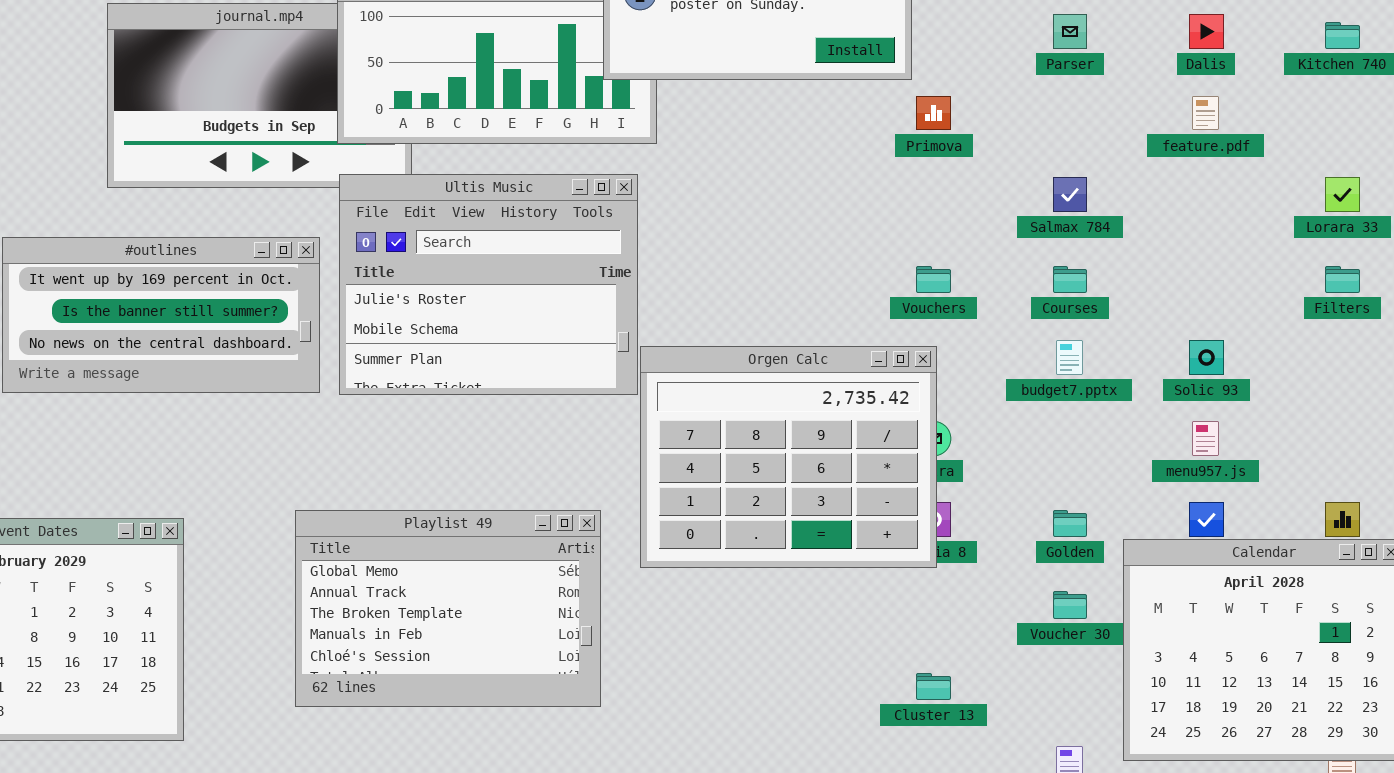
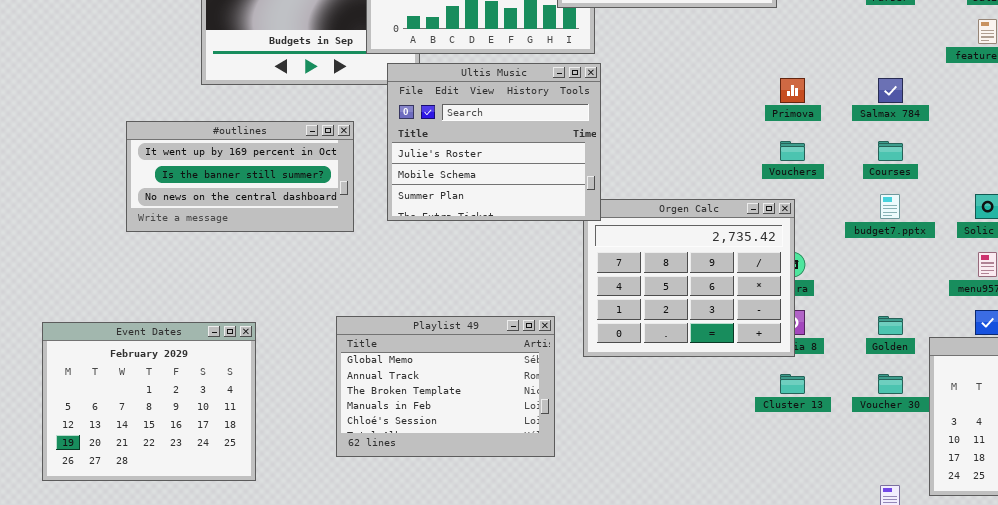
Primova: [916,96,951,130] -> [780,78,805,103], moved
Ultis Music: [339,174,638,395] -> [387,63,601,221], moved
Cluster 13: [916,673,951,700] -> [780,374,805,394], moved

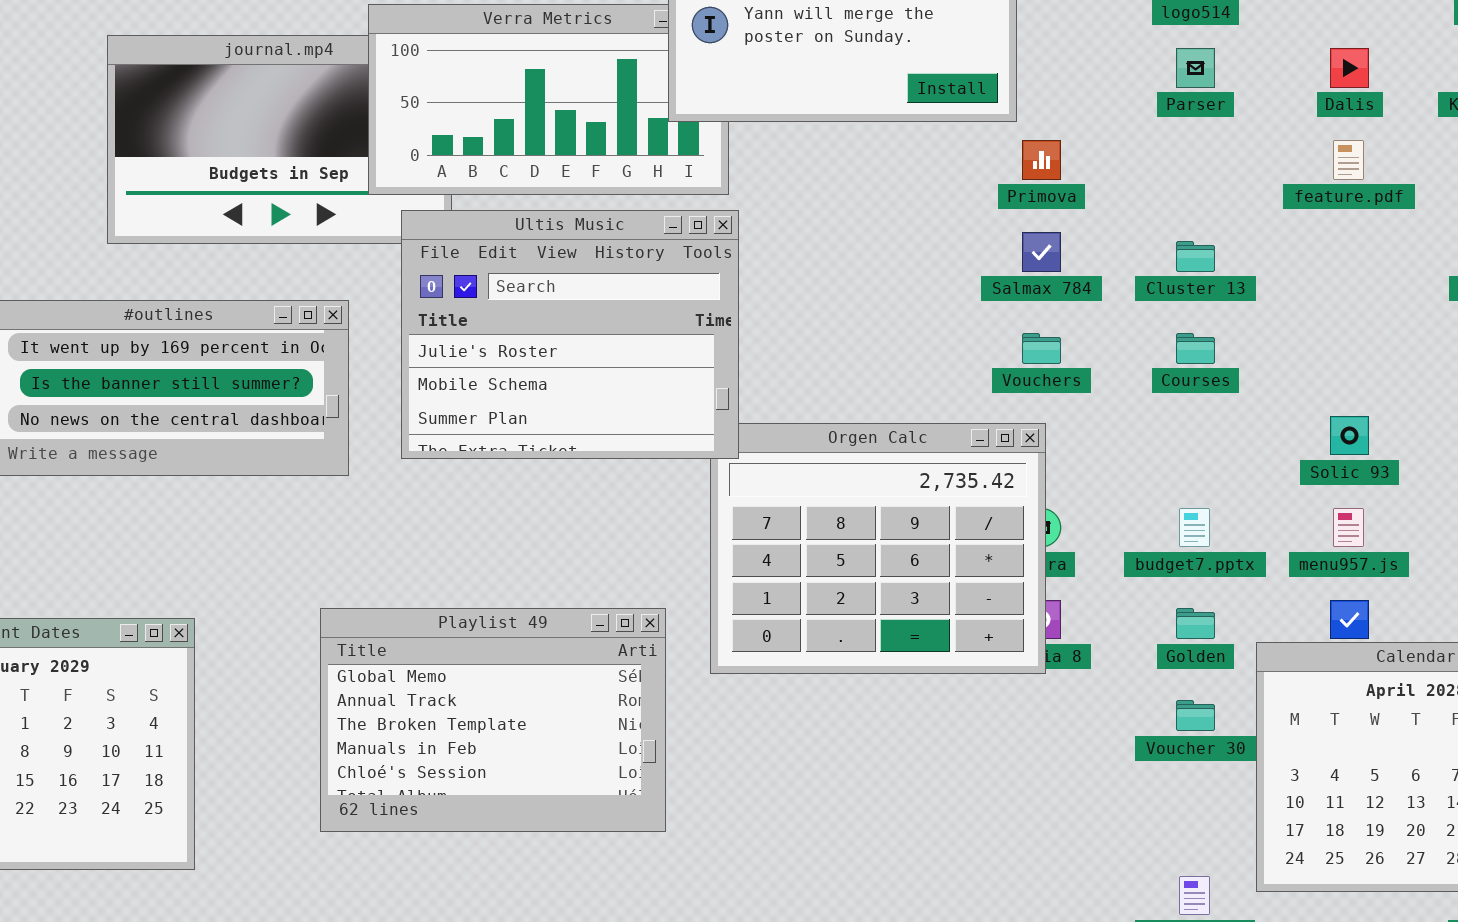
Primova: [780,78,805,103] -> [1022,140,1061,180], moved
Salmax 784: [878,78,903,103] -> [1022,232,1061,272], moved
budget7.pptx: [880,194,900,219] -> [1179,508,1210,547], moved
Cluster 13: [780,374,805,394] -> [1176,241,1215,272], moved

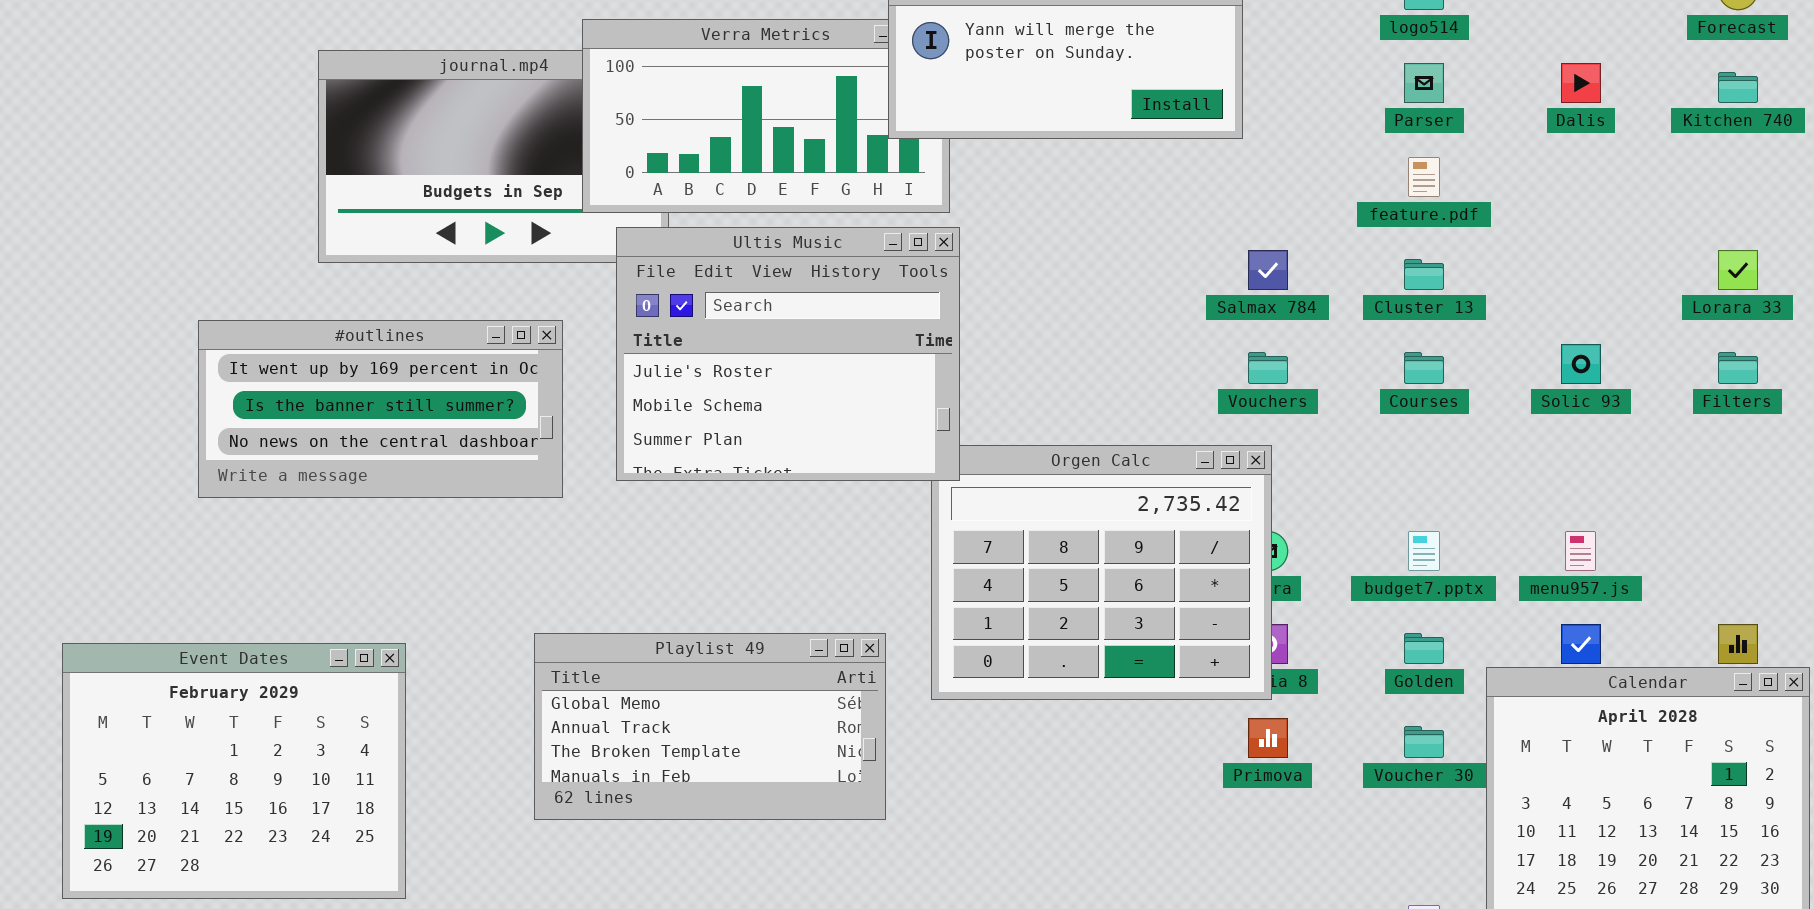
Primova: [1022,140,1061,180] -> [1248,718,1288,758], moved
feature.pdf: [1333,140,1364,180] -> [1408,157,1440,197], moved
Solic 93: [1330,416,1369,455] -> [1561,344,1601,384], moved
Playlist 49: [320,608,666,832] -> [534,633,886,820], resized

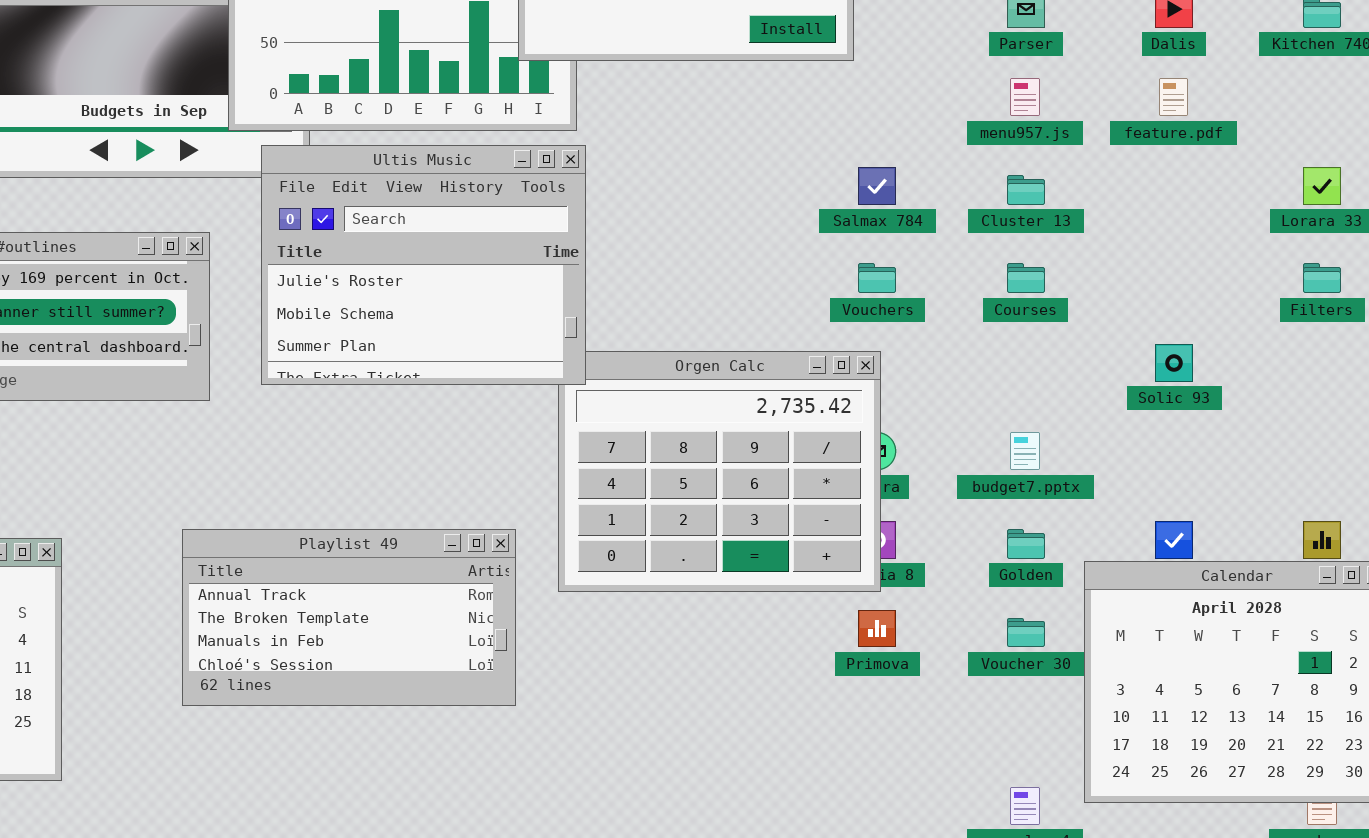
feature.pdf: [1408,157,1440,197] -> [1159,78,1188,116], moved
Solic 93: [1561,344,1601,384] -> [1155,344,1193,382], moved
menu957.js: [1565,531,1596,571] -> [1010,78,1040,116], moved
Playlist 49: [534,633,886,820] -> [182,529,516,706], scrolled down 1 row

